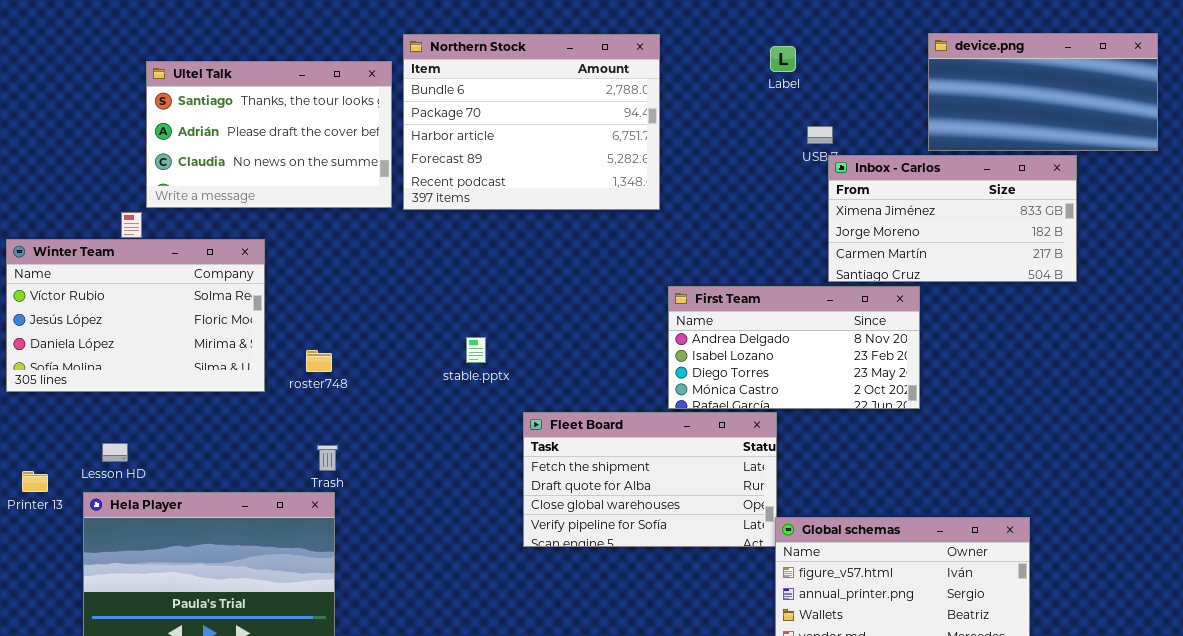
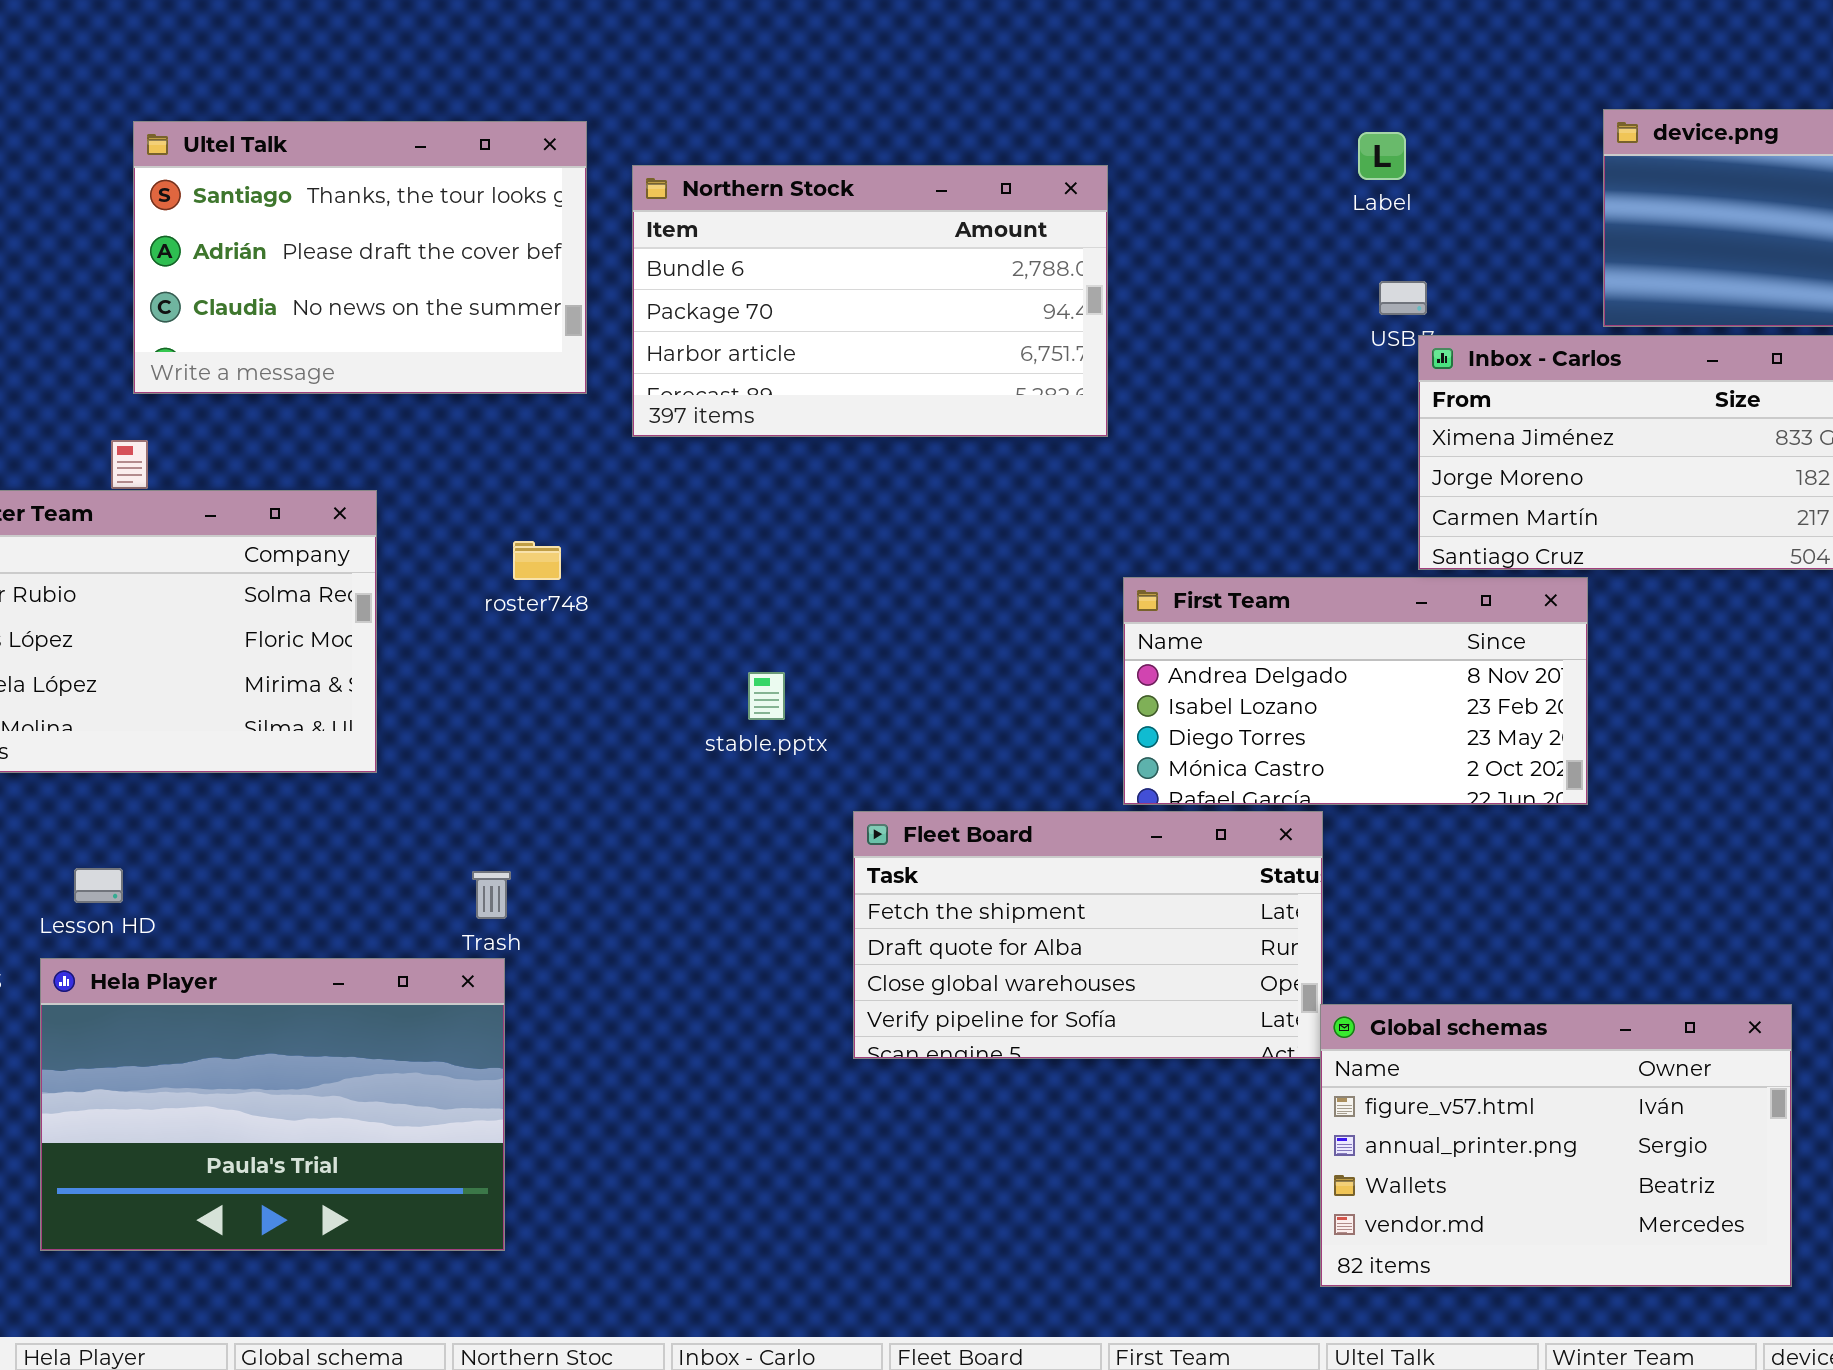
Northern Stock: [403,34,660,210] -> [632,165,1108,437], resized
Label: [770,46,796,72] -> [1358,132,1406,180], moved
Ultel Talk: [146,61,392,208] -> [133,121,587,394], moved
roster748: [306,350,332,372] -> [513,541,561,580], moved

